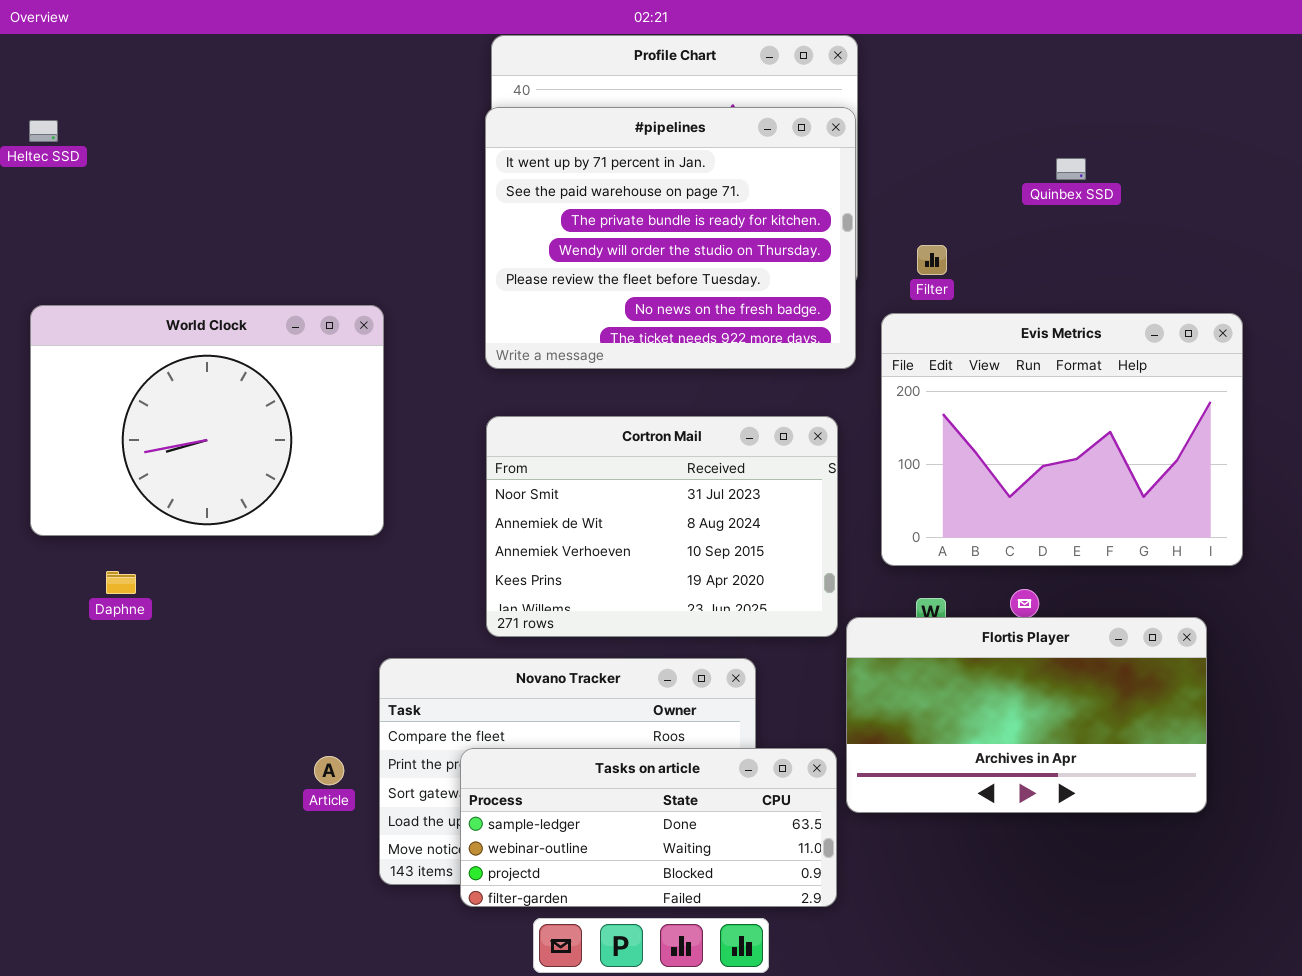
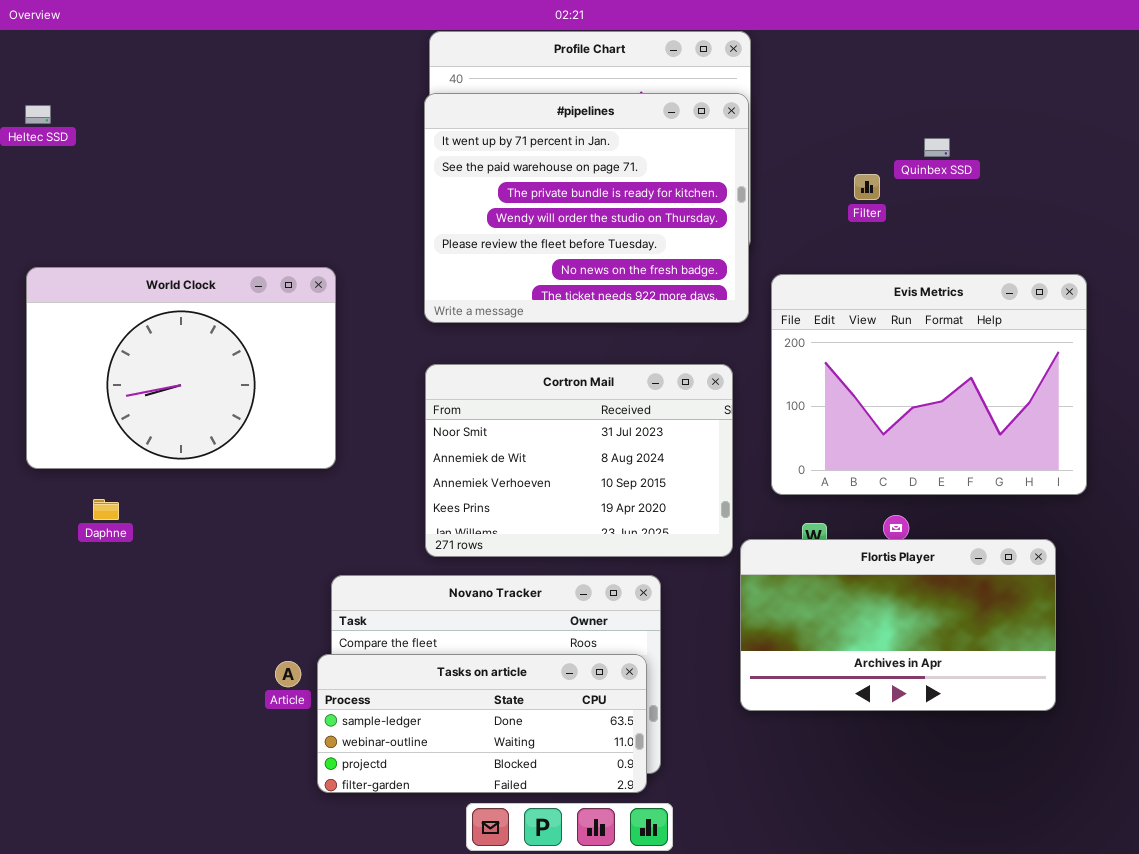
Filter: [917,245,947,275] -> [854,174,880,200], moved
Tasks on article: [460,748,837,907] -> [317,654,647,793], moved

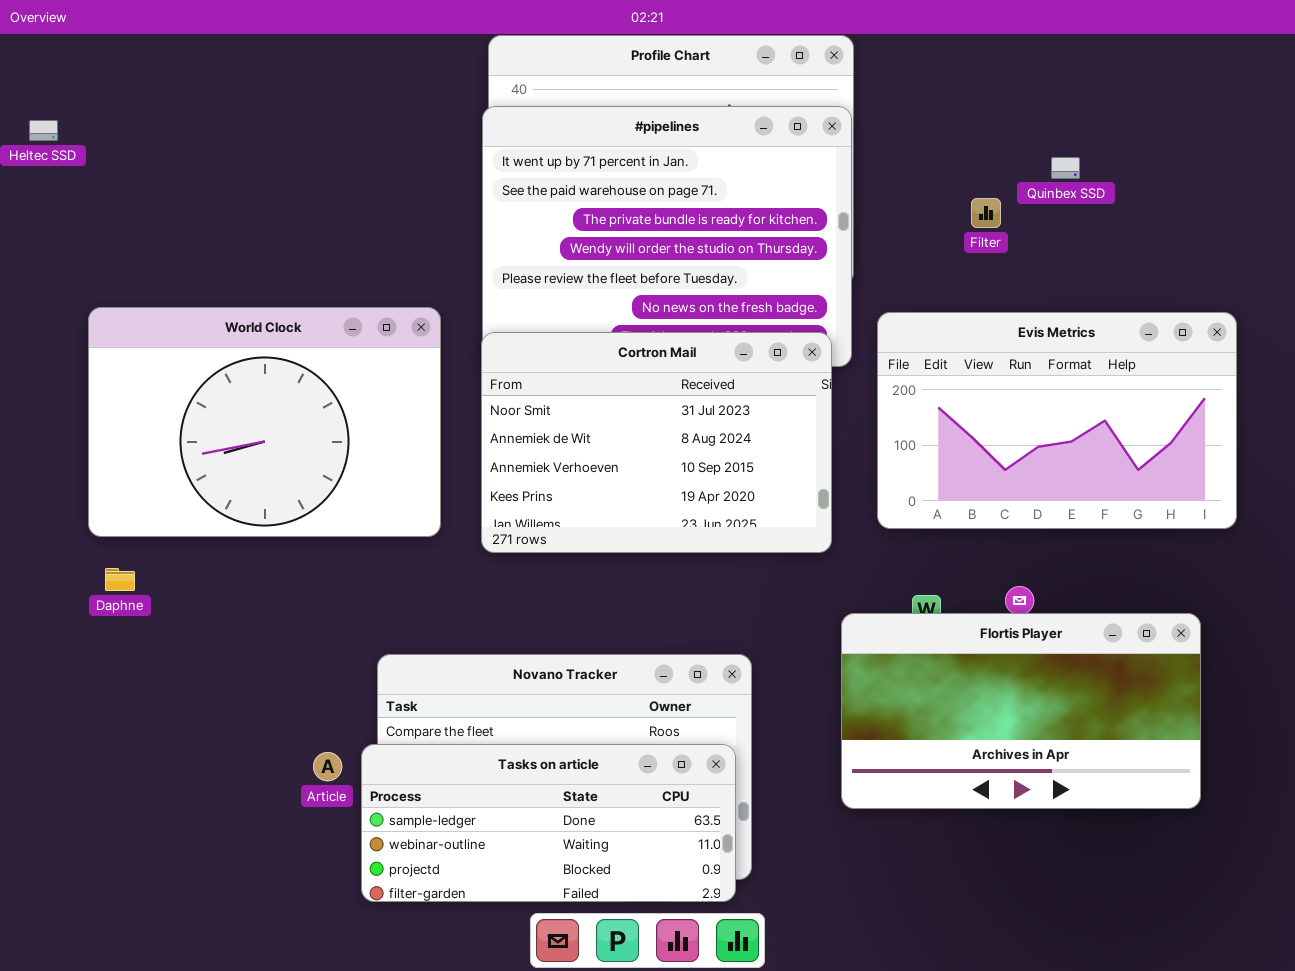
World Clock: [26,267,336,469] -> [88,307,441,537], moved
Evis Metrics: [771,274,1087,495] -> [877,312,1237,529], resized
Cortron Mail: [425,364,733,557] -> [481,332,832,553], moved

